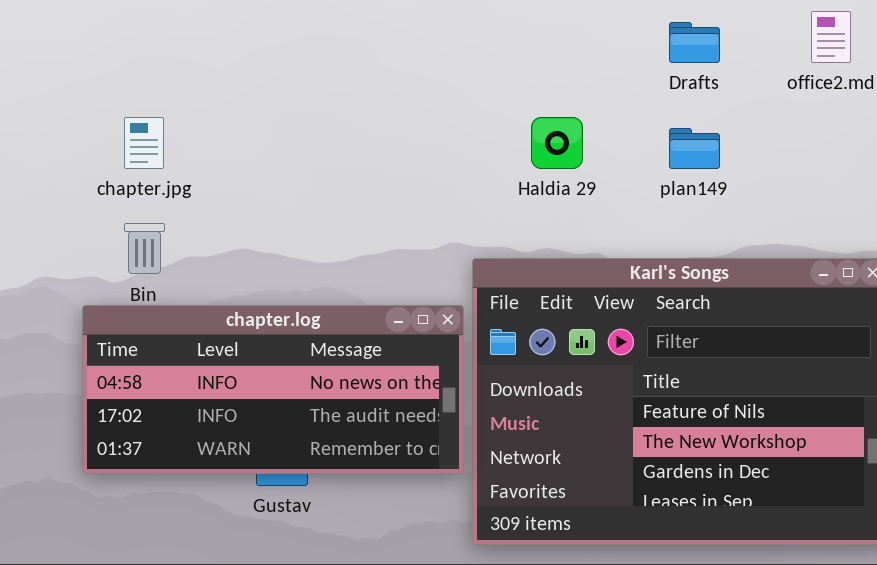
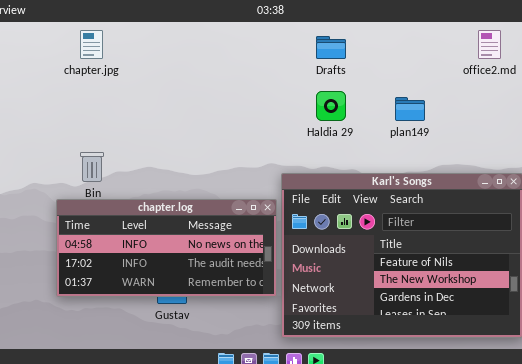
Drafts: [669,22,720,63] -> [316,36,346,59], moved
chapter.jpg: [124,117,164,169] -> [80,30,103,59], moved

